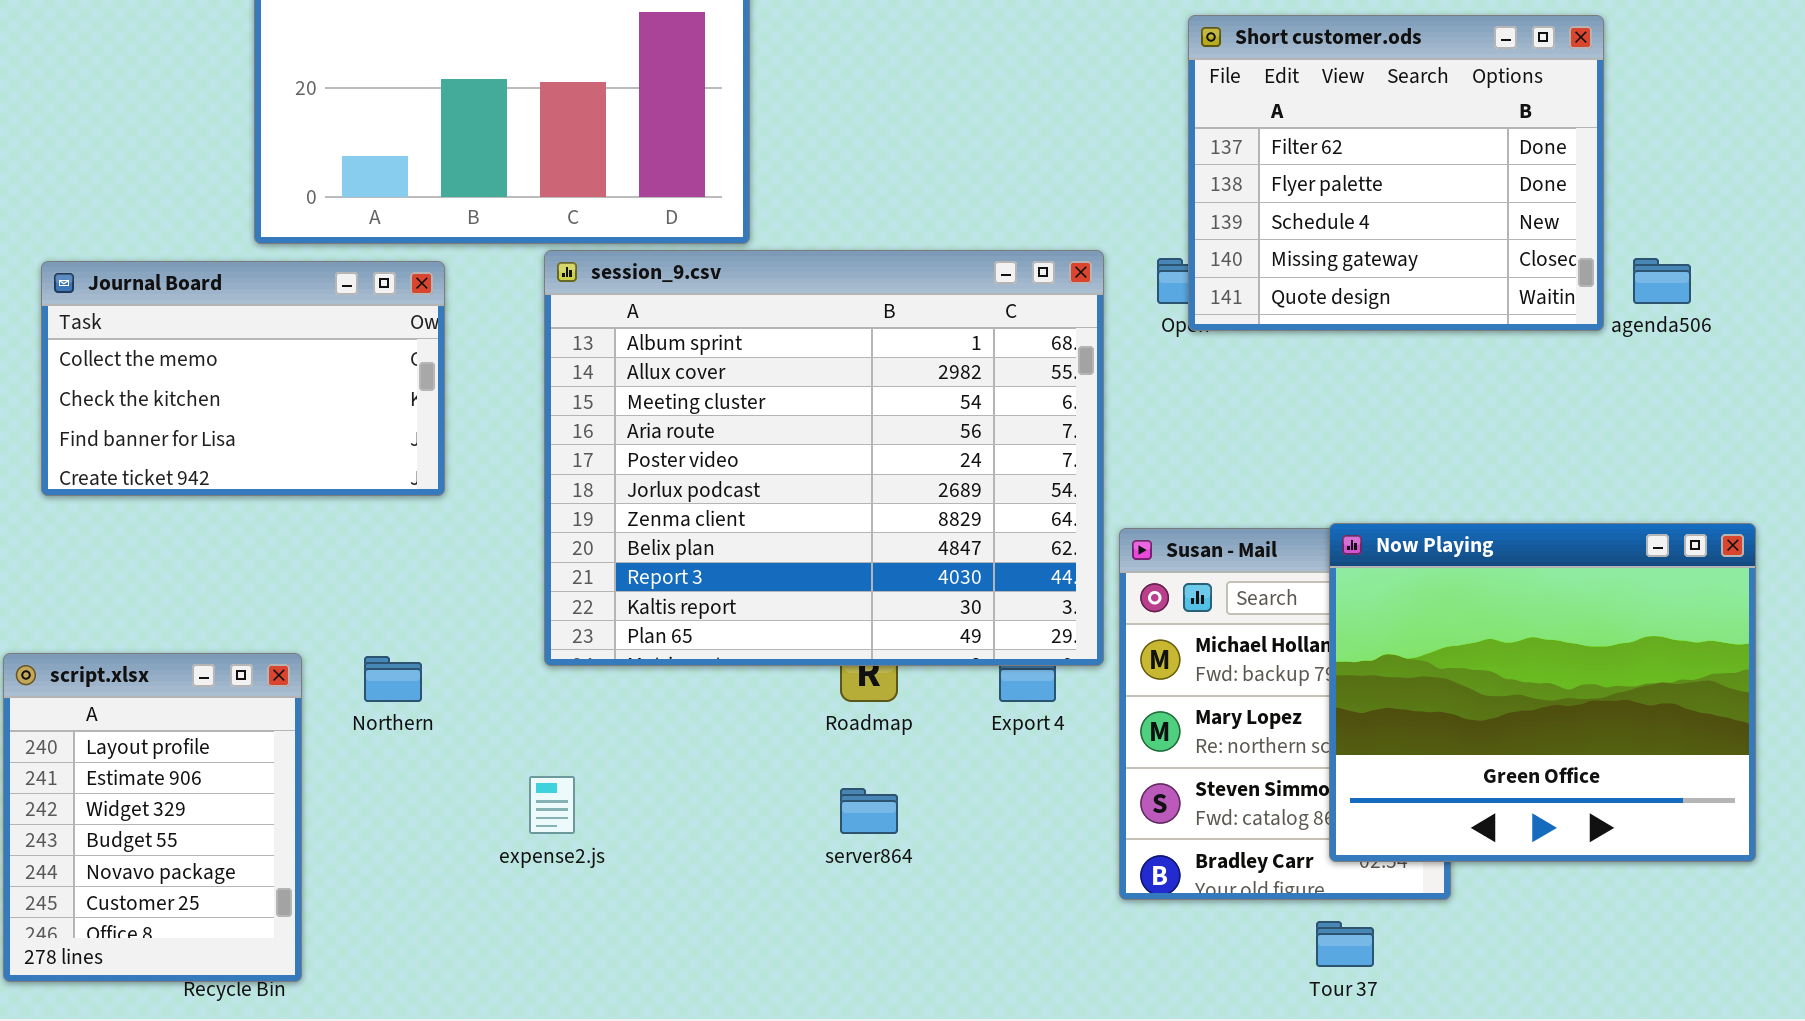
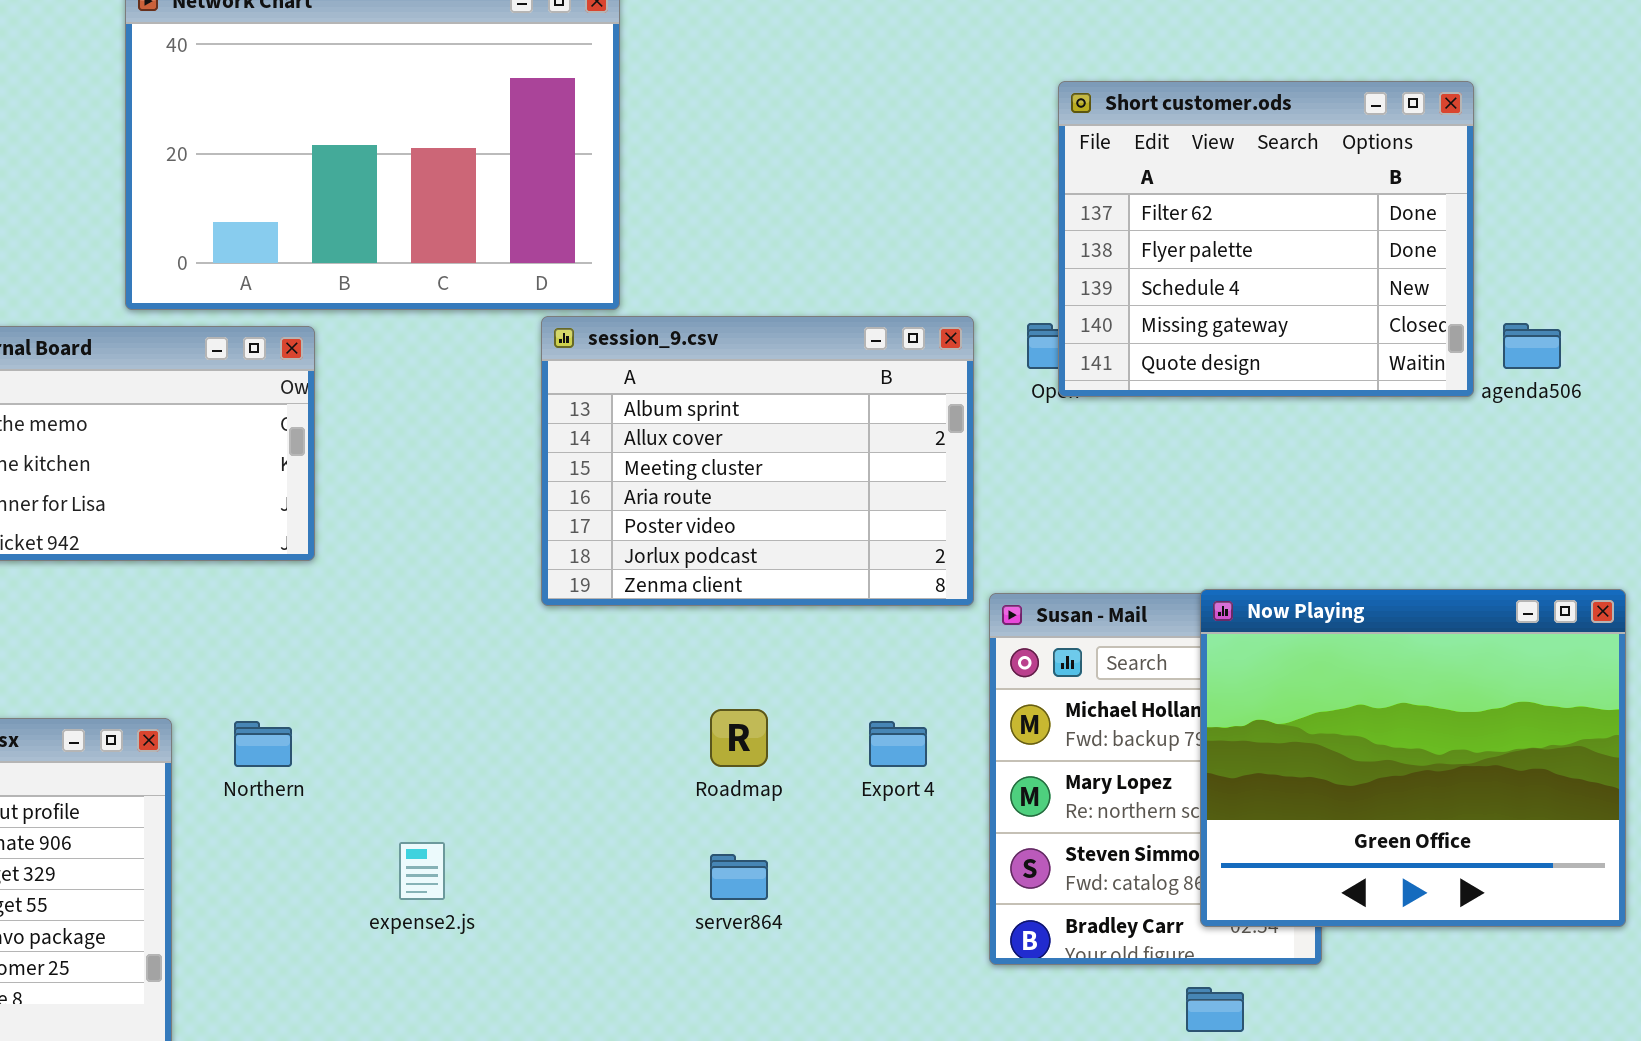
session_9.csv: [544,250,1104,666] -> [541,316,974,606], resized

